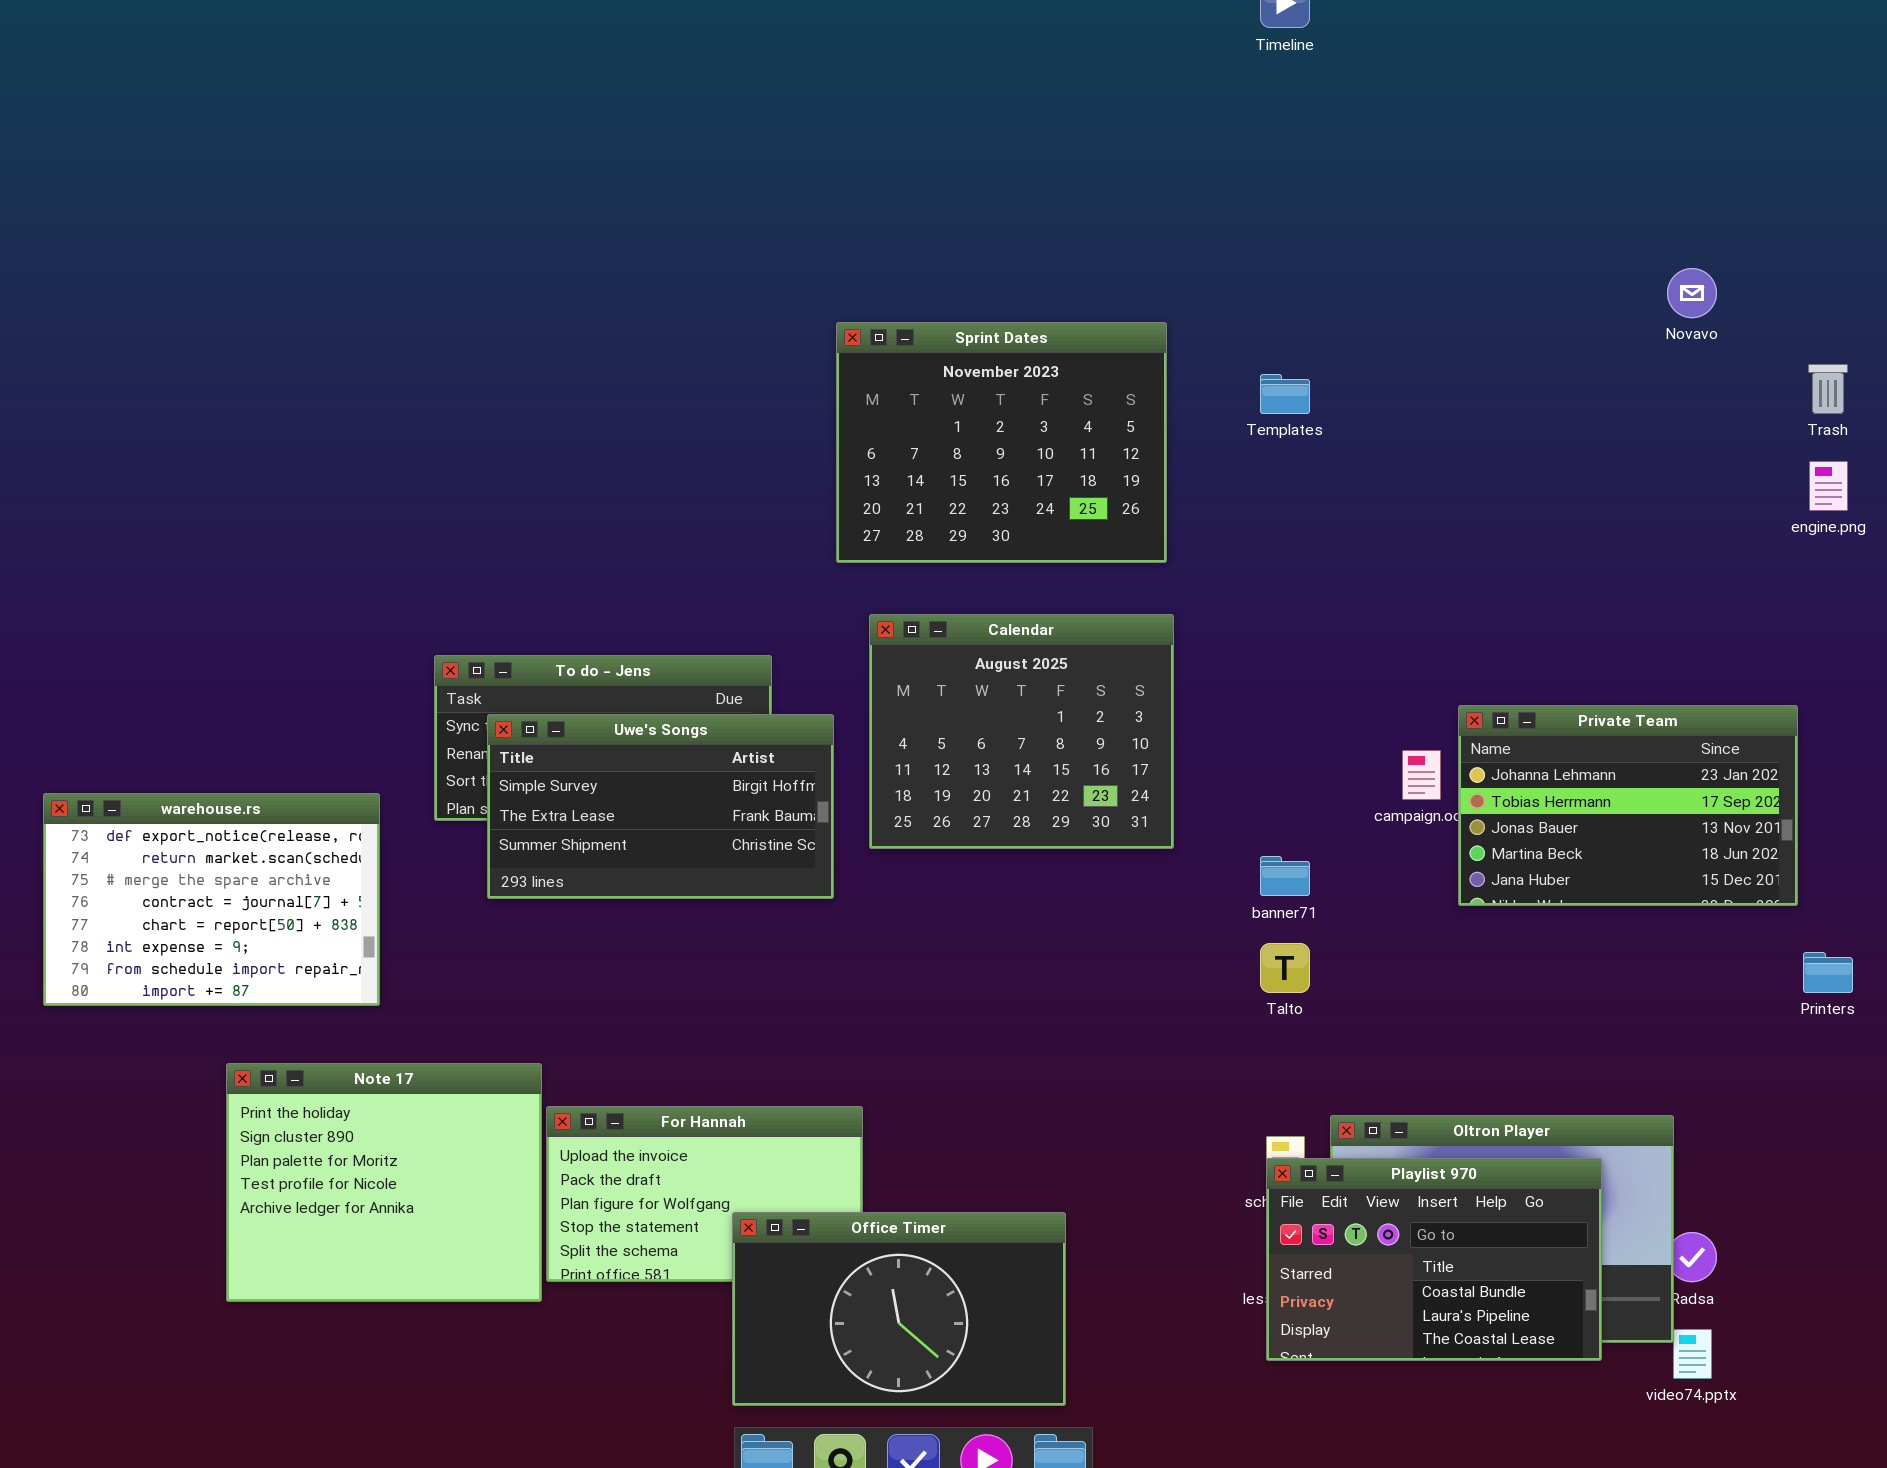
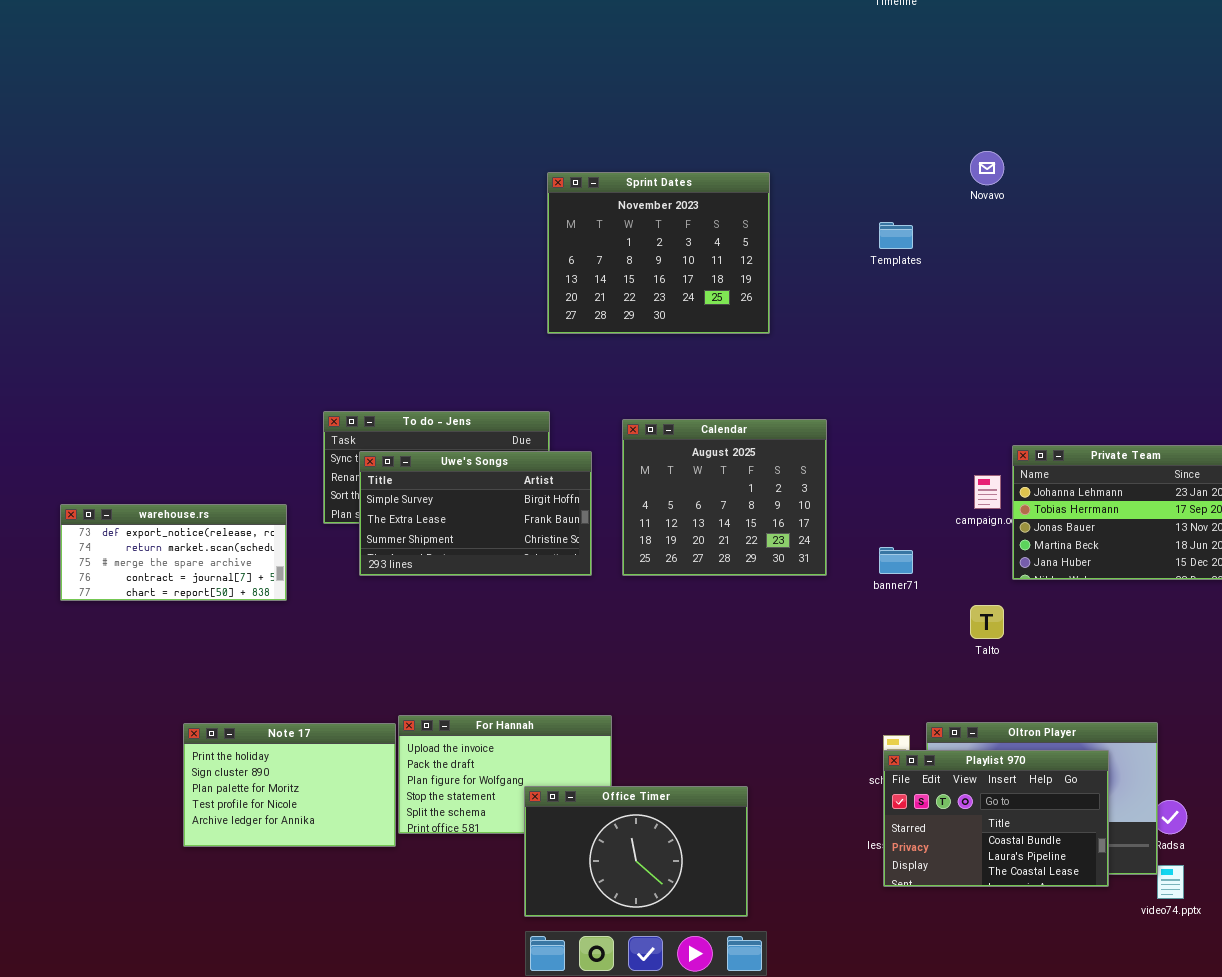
Novavo: [1667,268,1717,318] -> [970,151,1004,185], moved
Sprint Dates: [836,322,1167,563] -> [547,172,770,334], moved
Calendar: [869,614,1174,849] -> [622,419,827,576], moved
warehouse.rs: [43,793,380,1006] -> [60,504,287,601], resized
Talto: [1260,943,1310,993] -> [970,605,1004,639], moved
Note 17: [226,1063,542,1302] -> [183,723,396,847], resized

